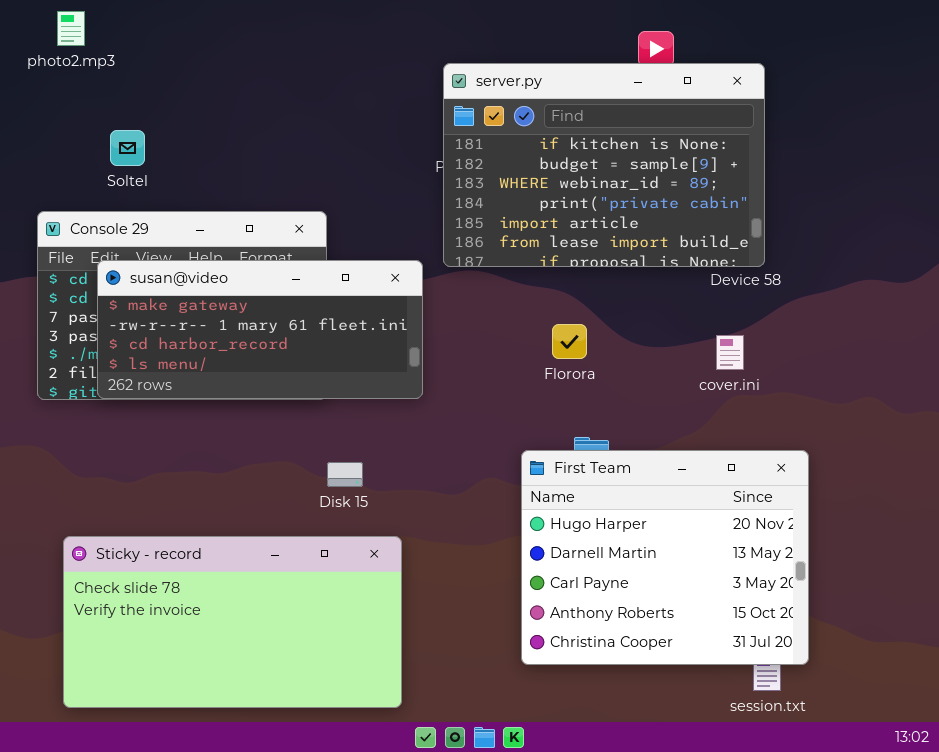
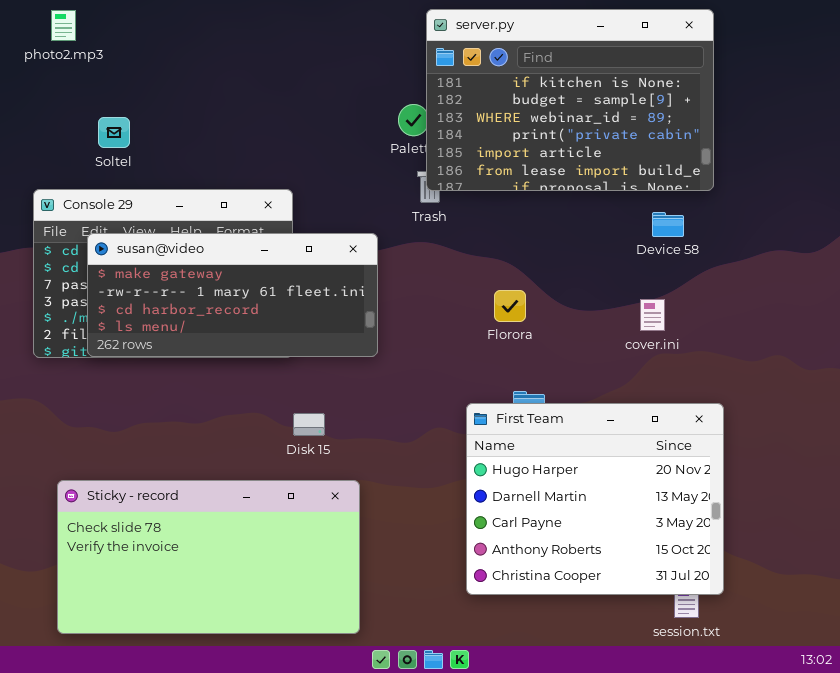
server.py: [443,63,765,267] -> [426,9,714,191], moved

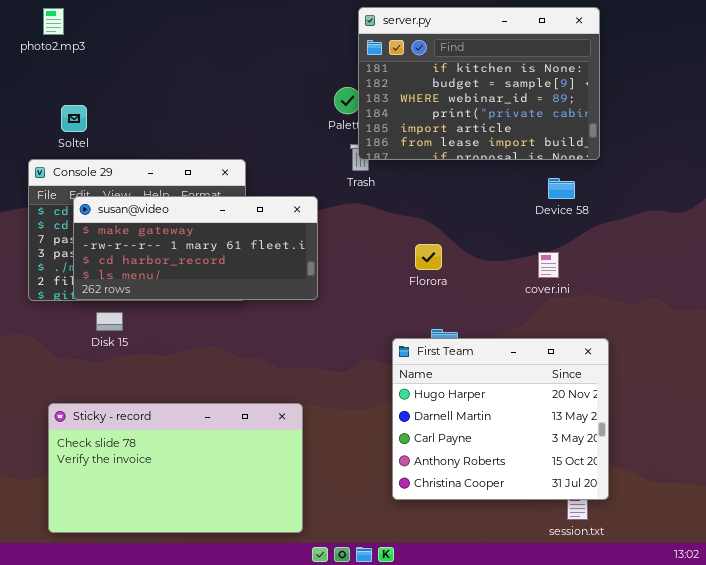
Soltel: [98,117,130,148] -> [61,105,87,132], moved
Disk 15: [293,413,325,436] -> [96,312,123,331], moved

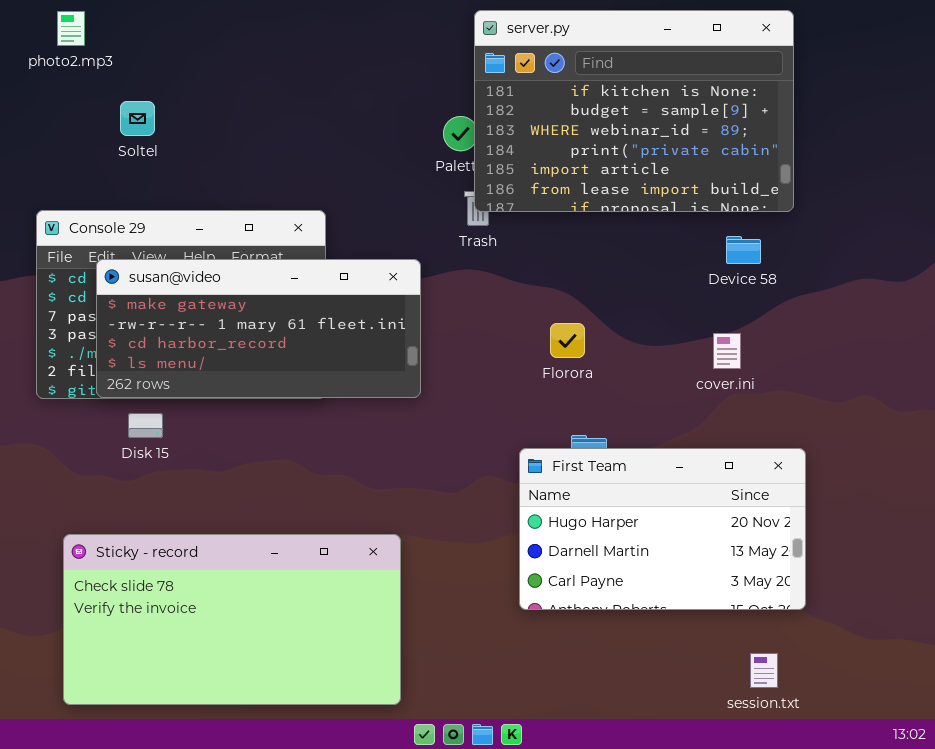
Soltel: [61,105,87,132] -> [120,101,155,136], moved
First Team: [392,338,609,500] -> [519,448,806,610], resized

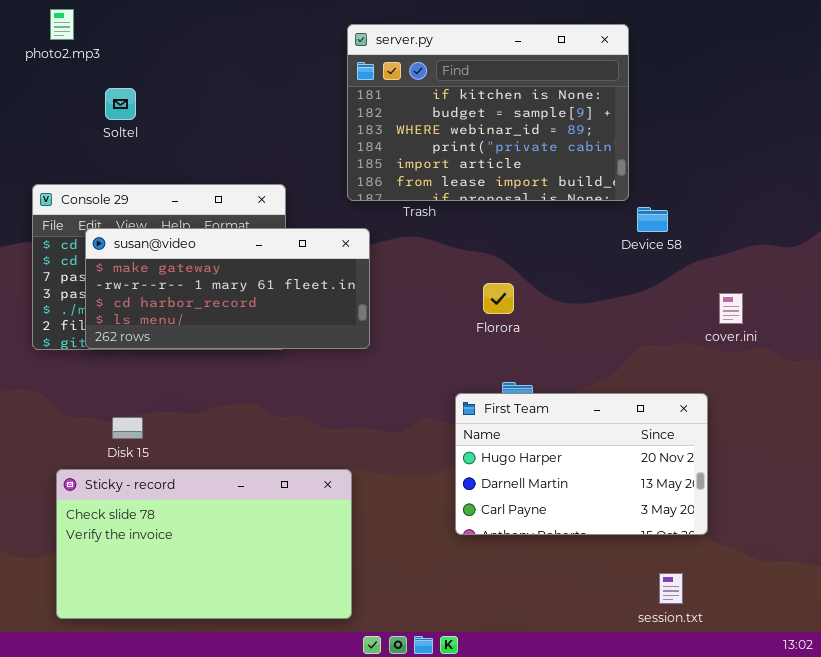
server.py: [474,10,794,212] -> [347,24,629,201], moved
cover.ini: [713,333,741,369] -> [719,293,743,324], moved
Disk 15: [128,413,163,438] -> [112,417,143,439], moved

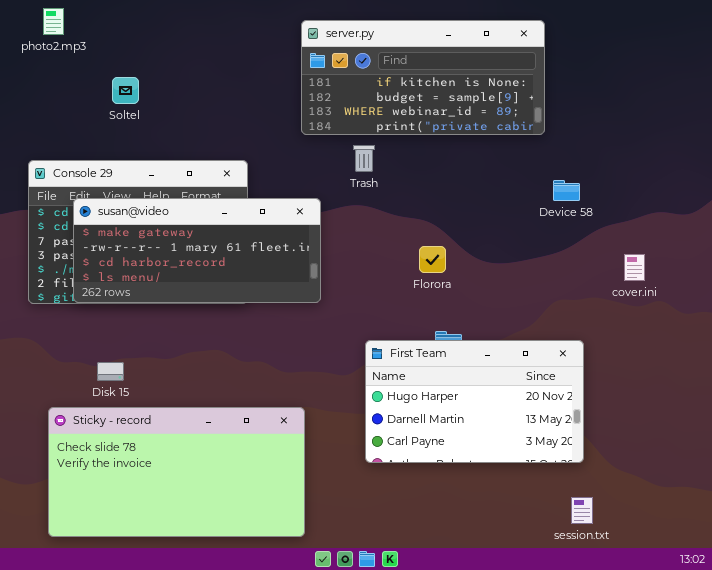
server.py: [347,24,629,201] -> [301,20,545,135], resized
Soltel: [105,88,136,120] -> [112,77,139,104], moved
First Team: [455,393,708,535] -> [365,340,584,463], moved

